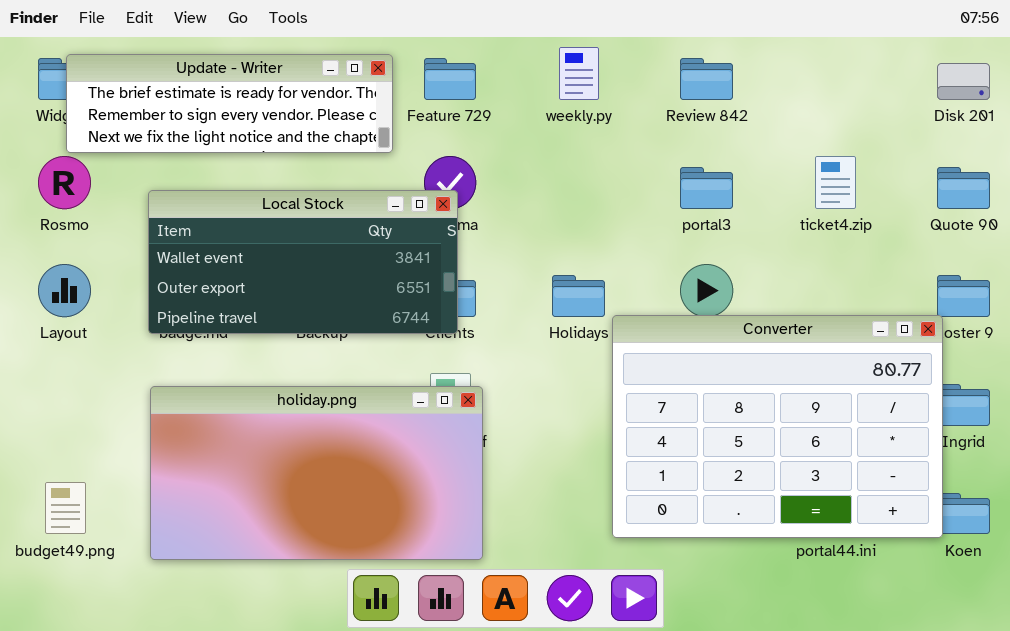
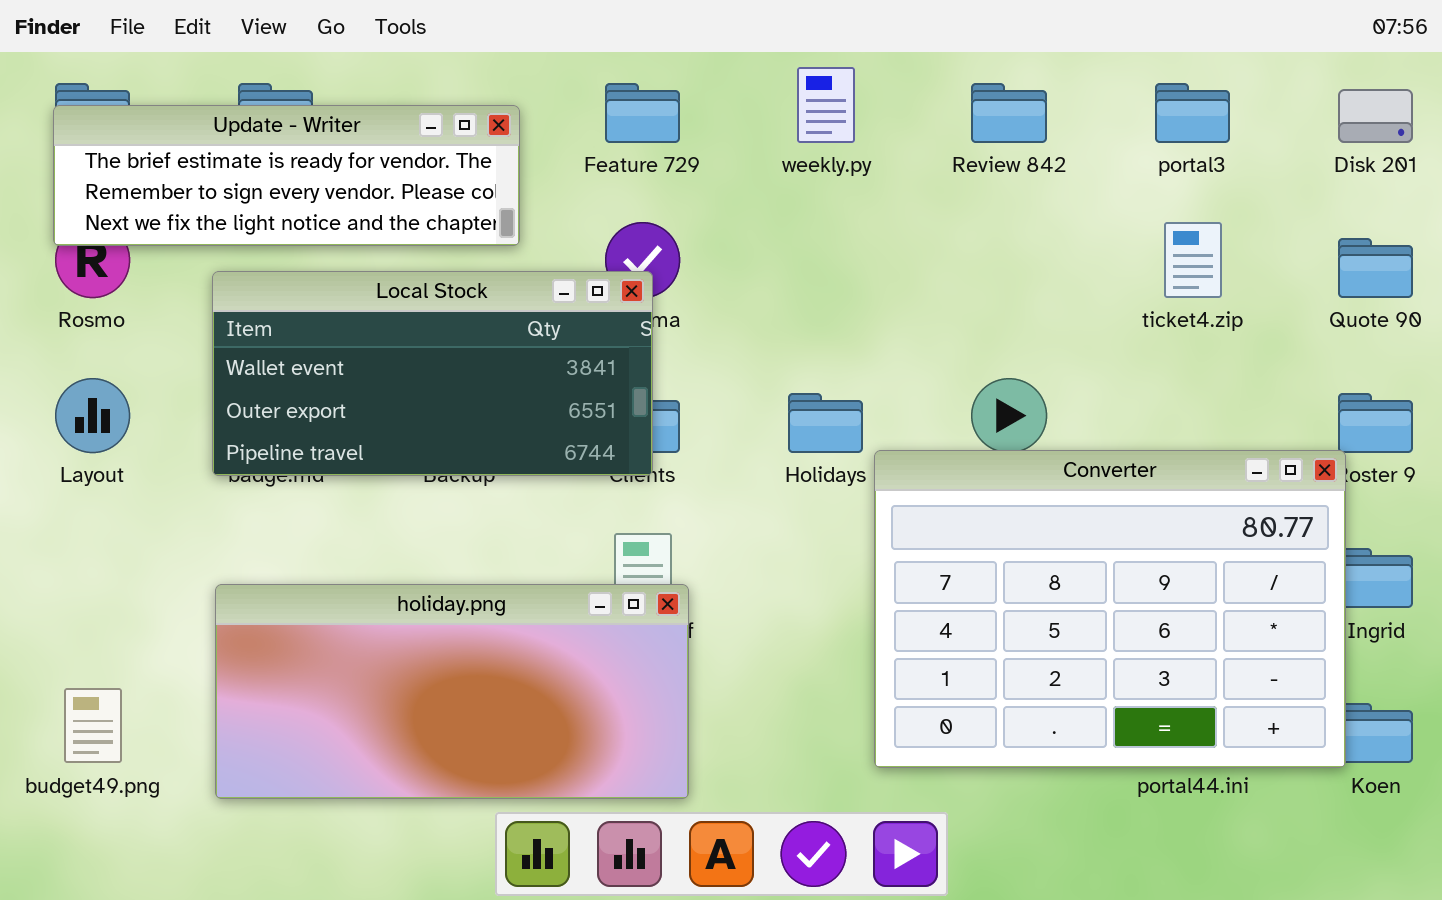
Update - Writer: [66,54,393,153] -> [53,105,520,246], moved
portal3: [680,167,733,209] -> [1155,83,1230,143], moved
holiday.png: [150,386,483,560] -> [215,584,689,799], resized

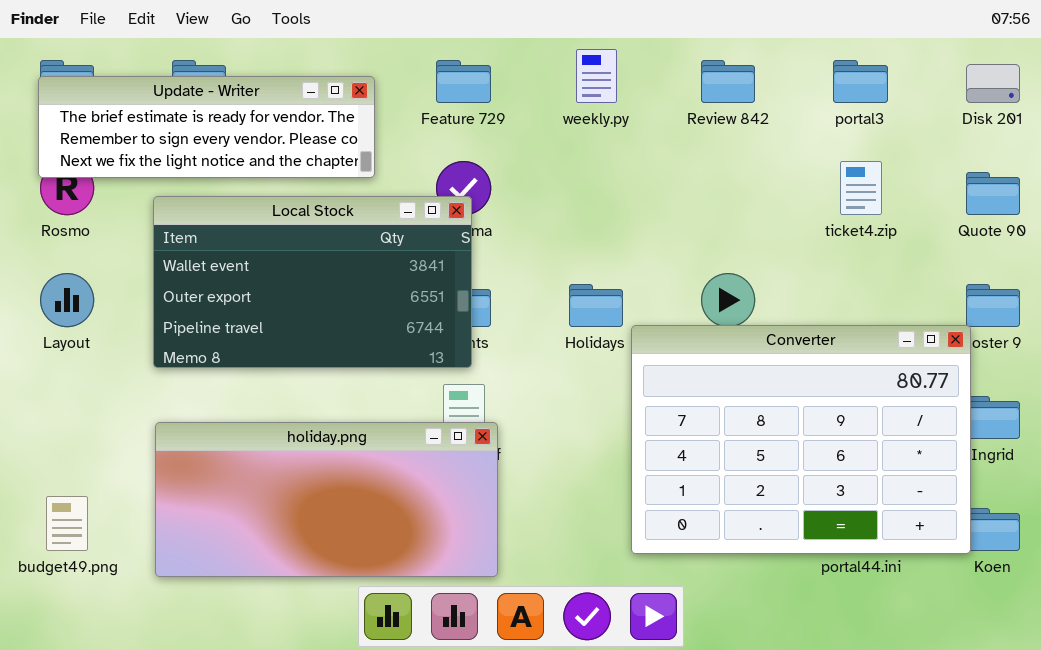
Local Stock: [212,271,653,476] -> [153,196,472,368], resized

